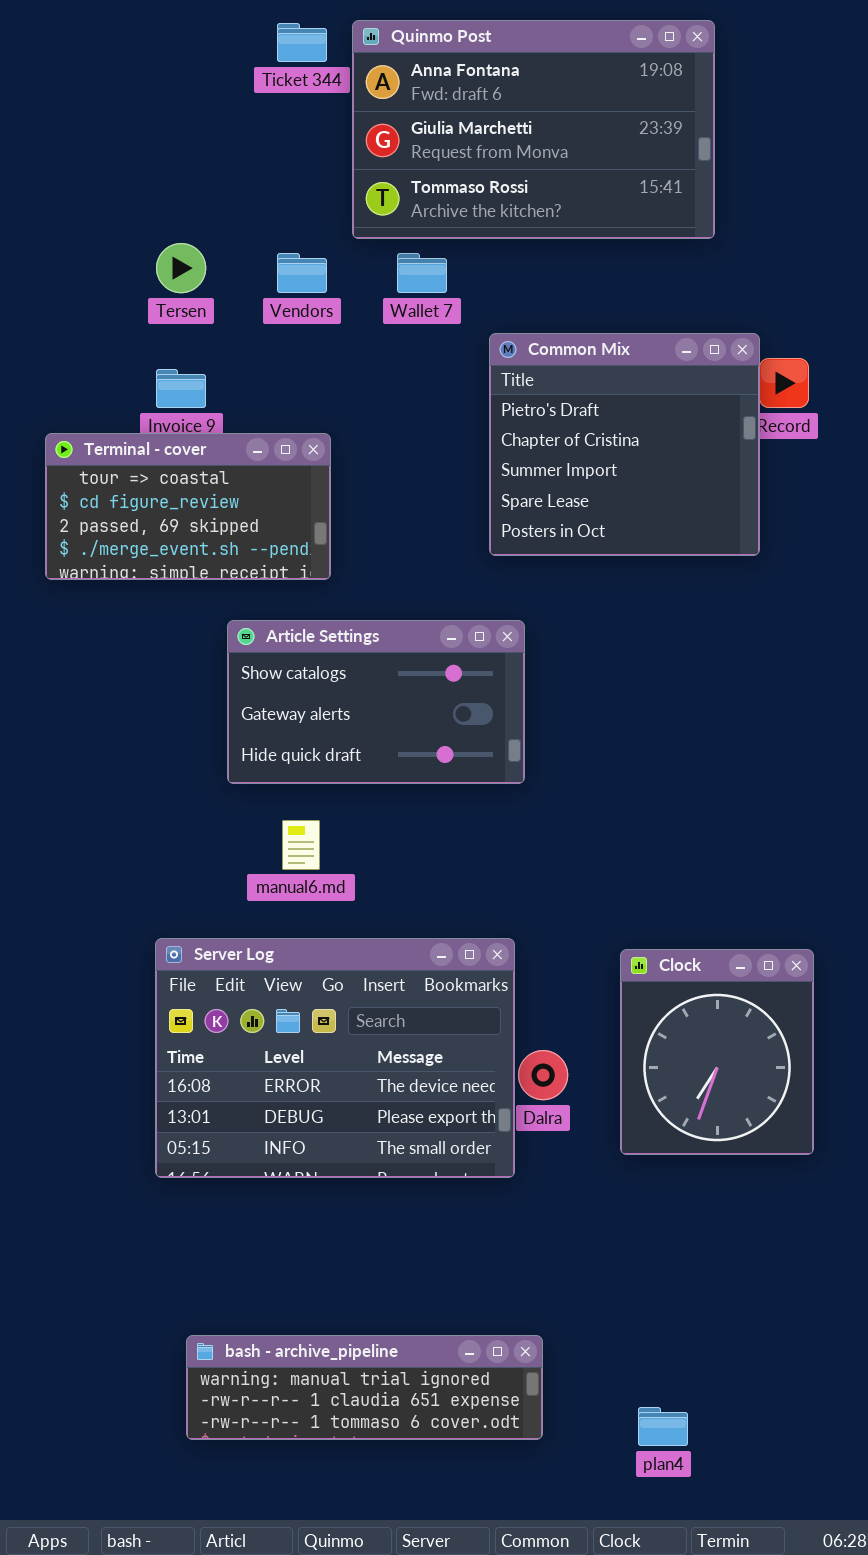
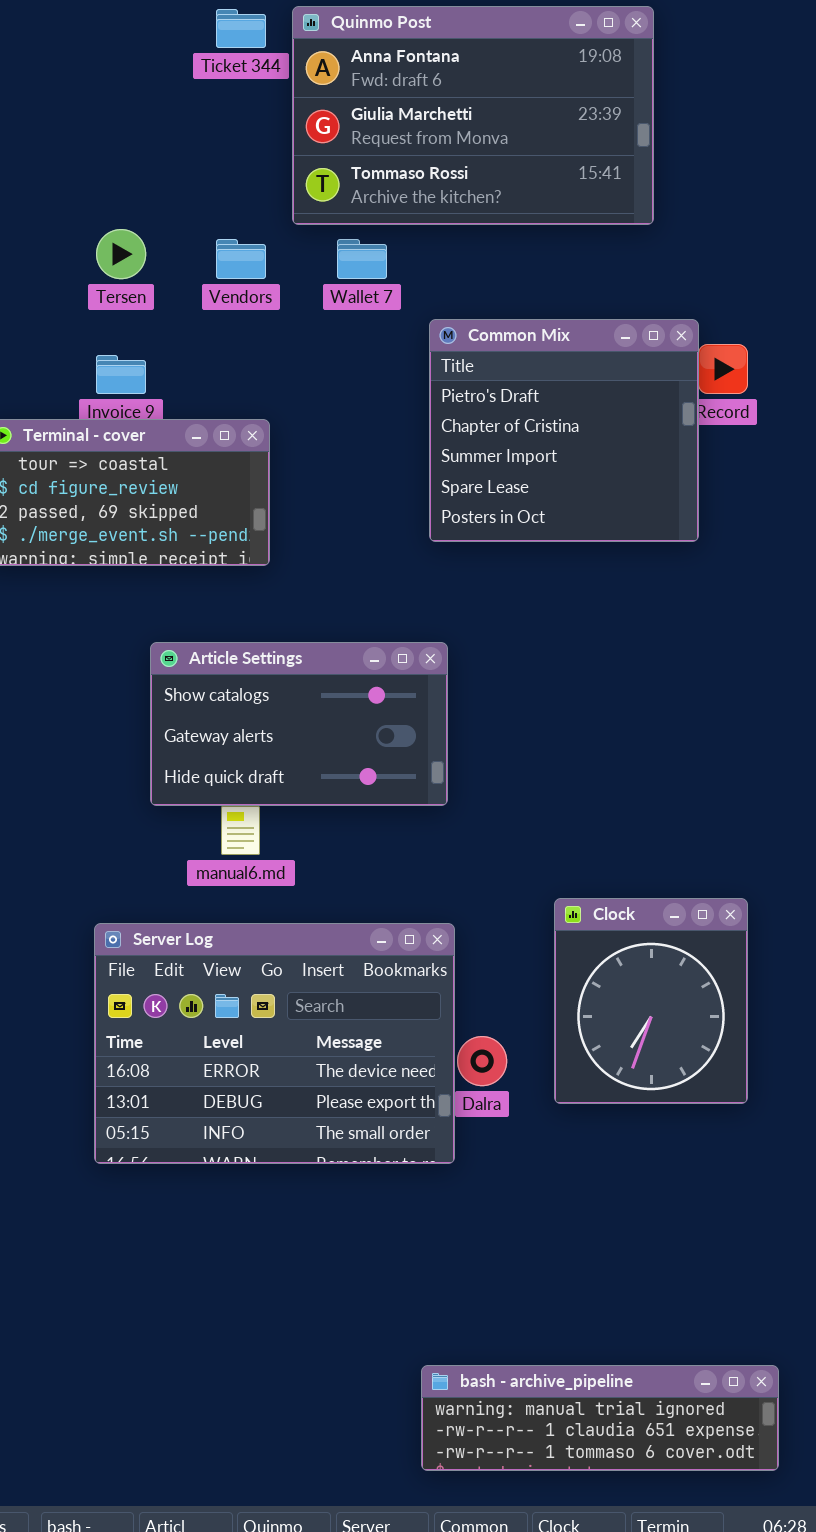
Article Settings: [227,620,525,784] -> [150,642,448,806], moved
Clock: [620,949,814,1155] -> [554,898,748,1104], moved
bash - archive_pipeline: [186,1335,543,1440] -> [421,1365,779,1471], moved

